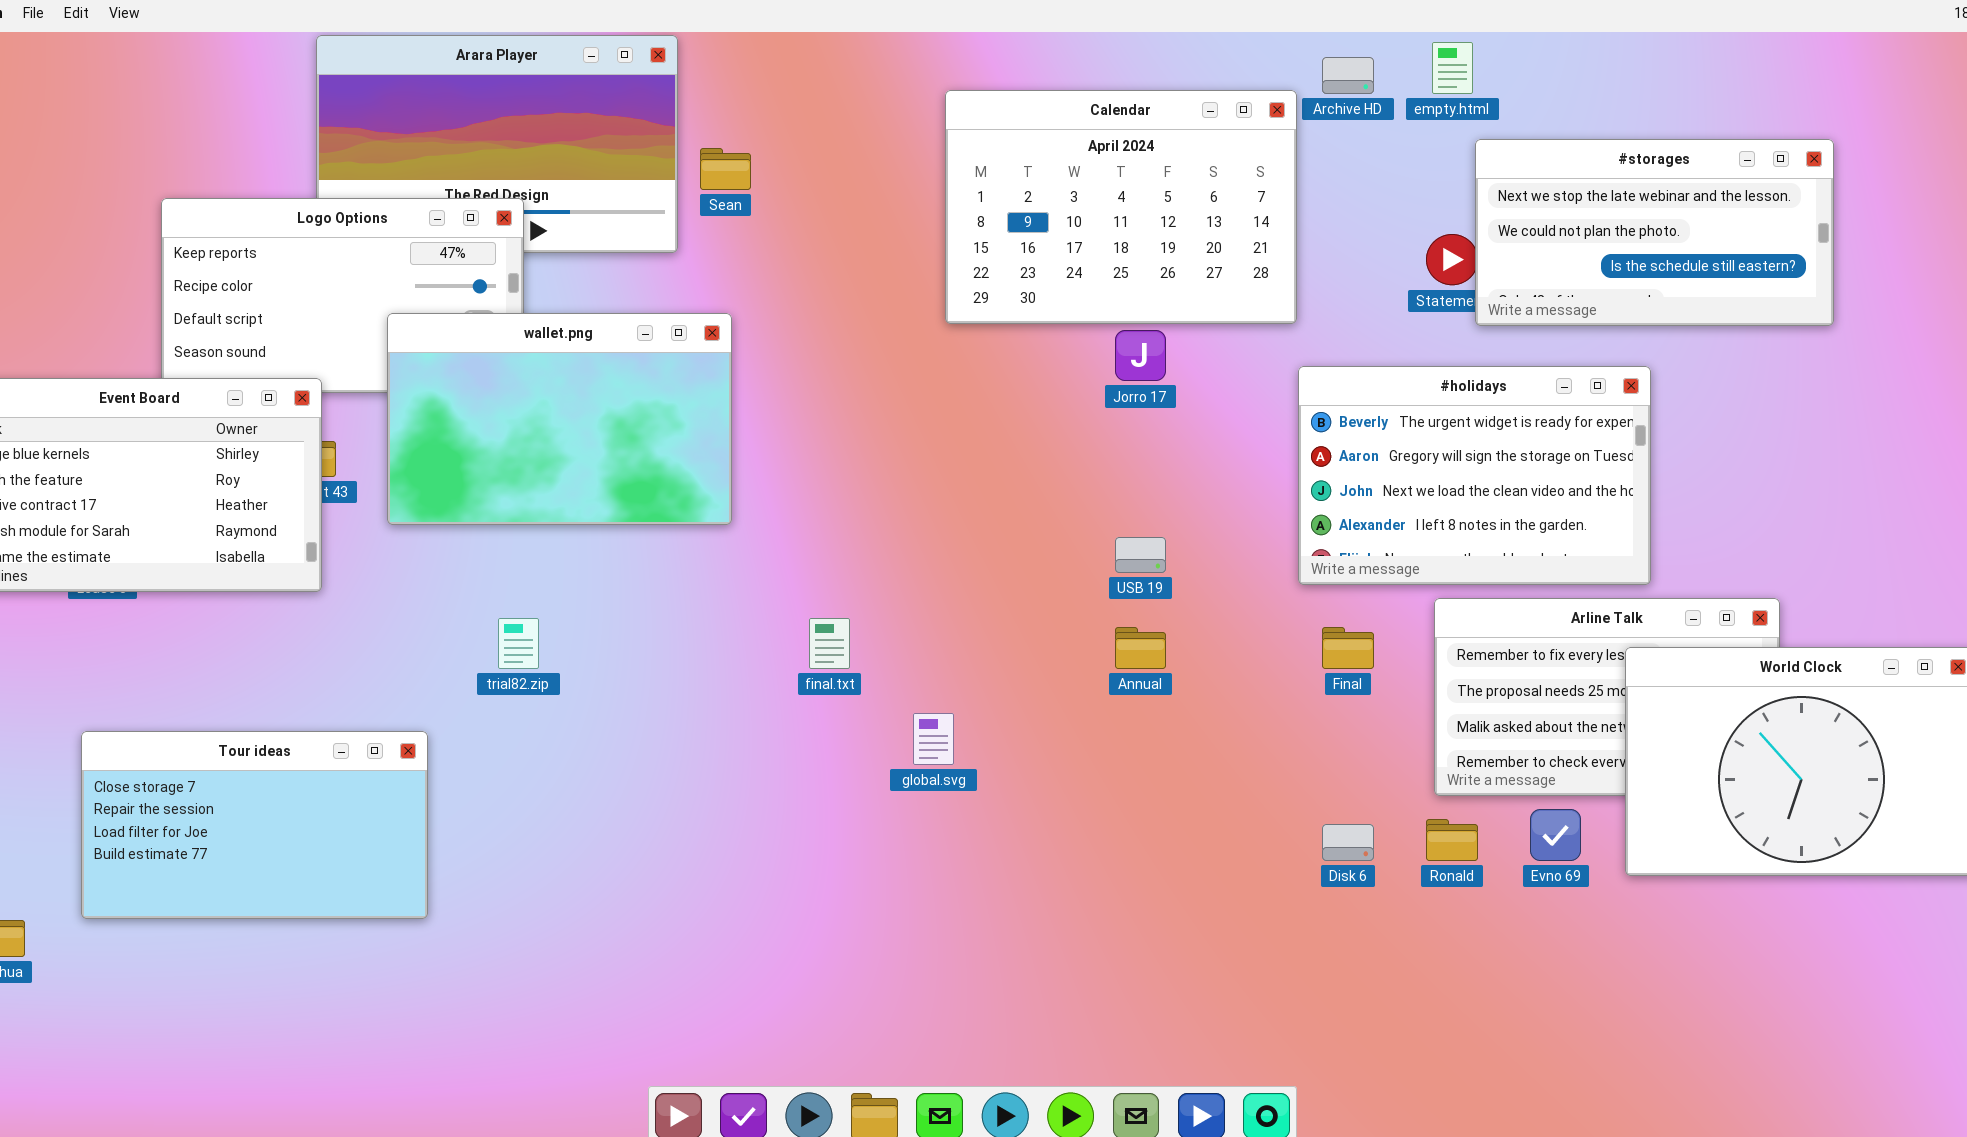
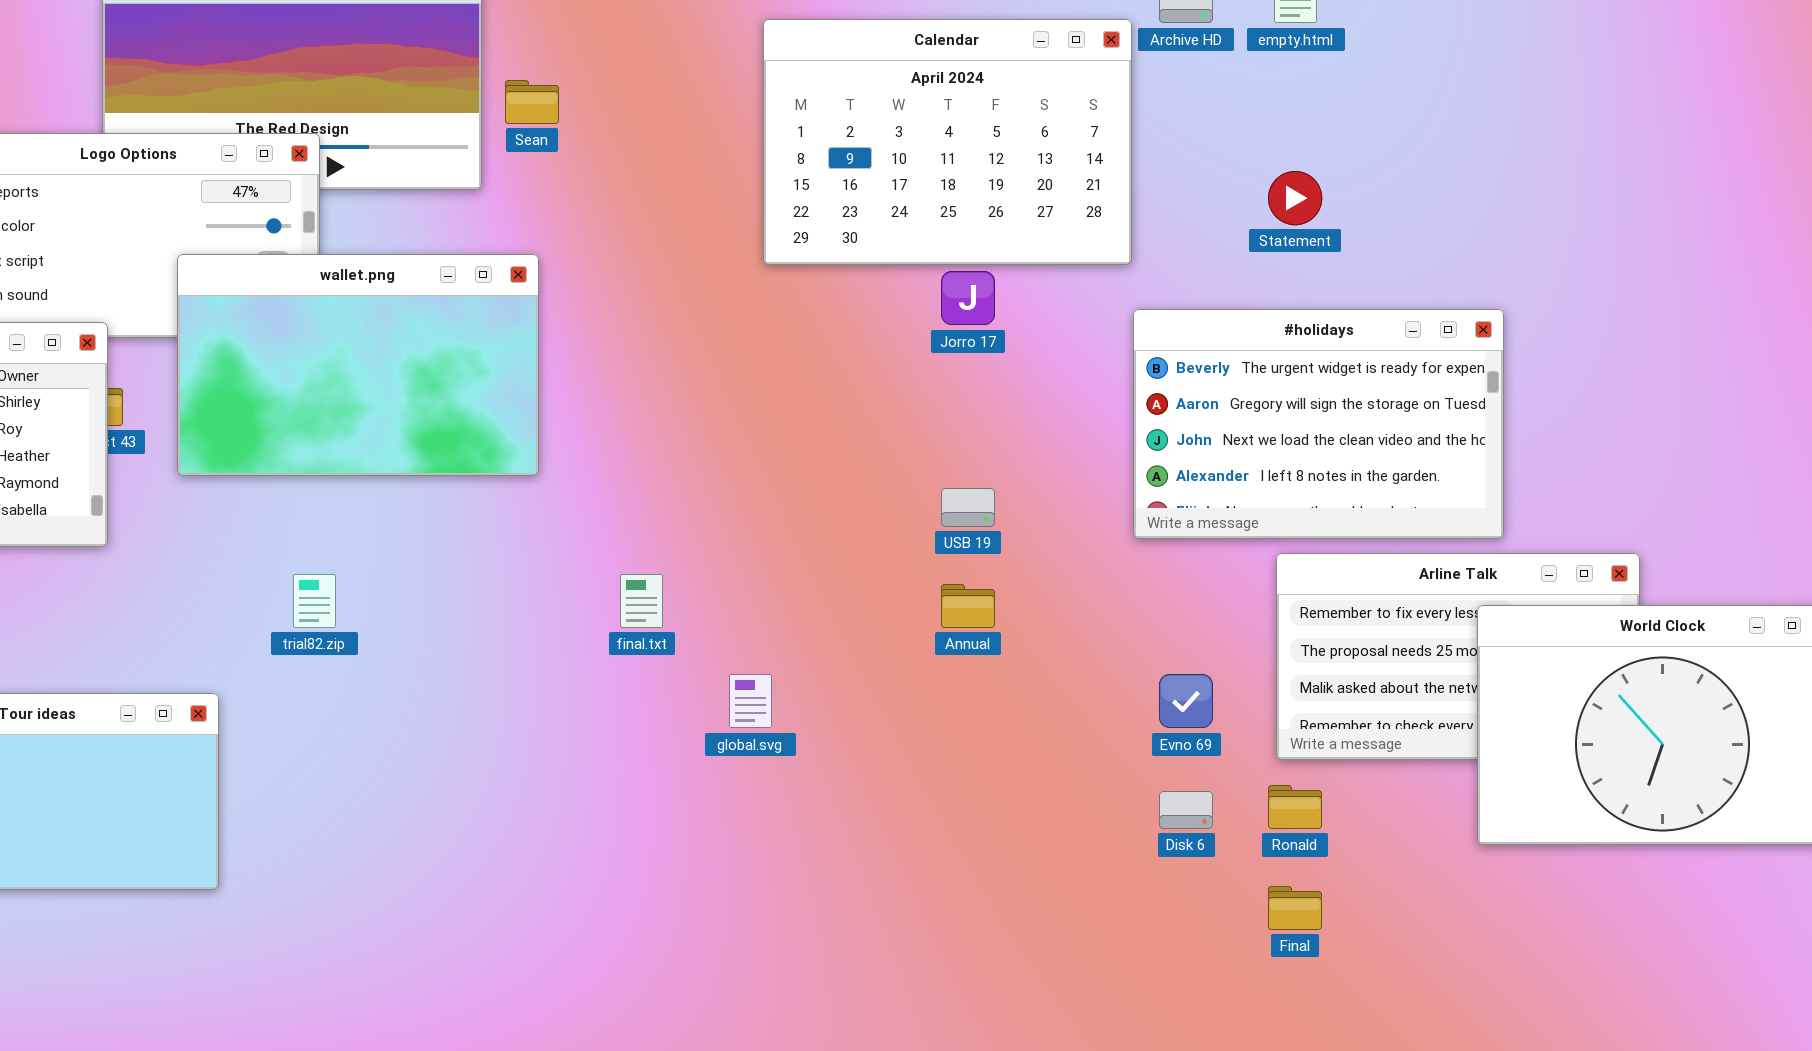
#storages: [1475,139,1834,326] -> none, closed
Final: [1322,627,1374,669] -> [1268,886,1322,930], moved
Evno 69: [1530,809,1581,861] -> [1159,674,1213,728], moved

